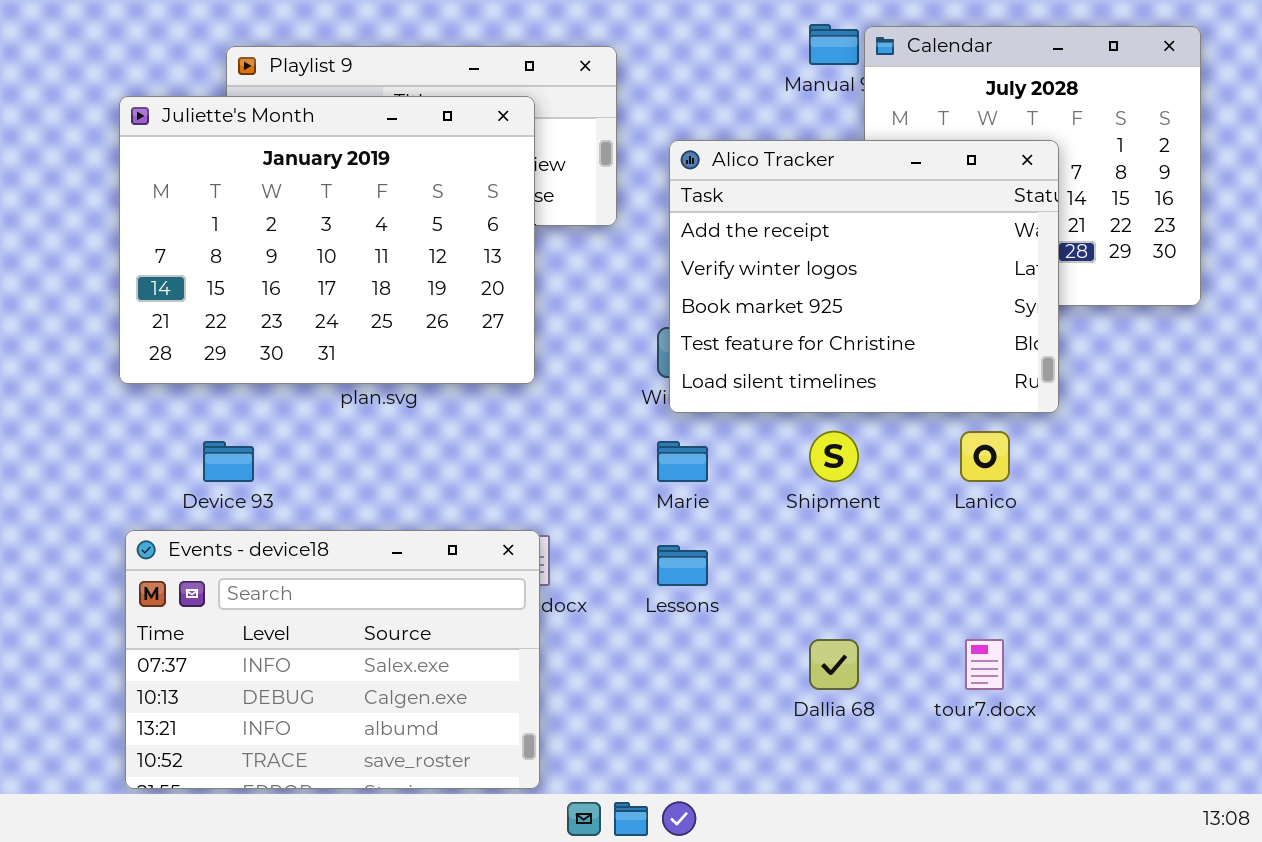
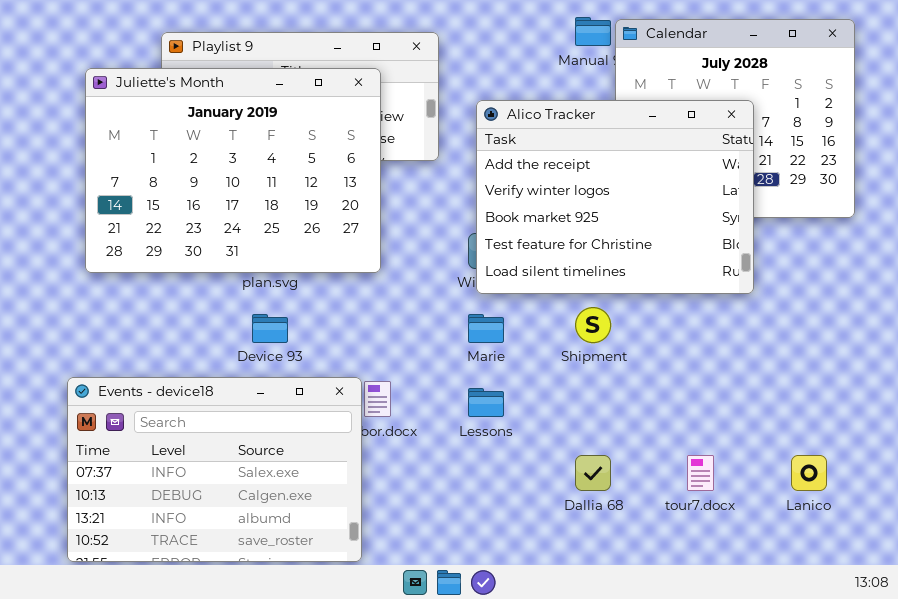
Lanico: [960,431,1010,482] -> [791,455,827,491], moved
Device 93: [203,441,254,482] -> [252,314,288,343], moved
Events - device18: [125,530,540,789] -> [67,377,362,562], moved

